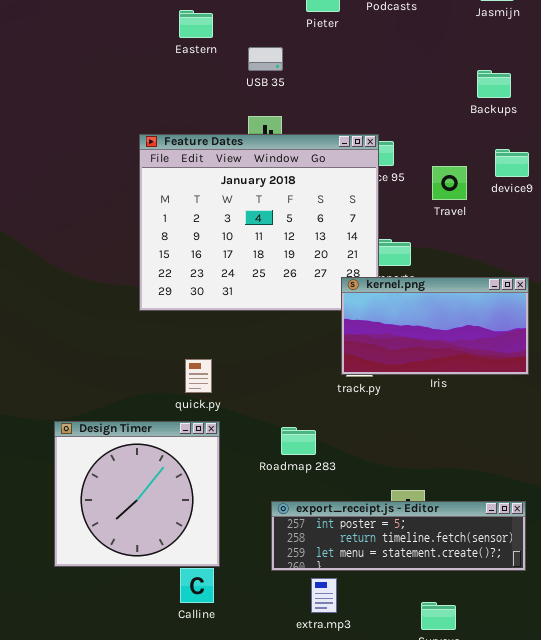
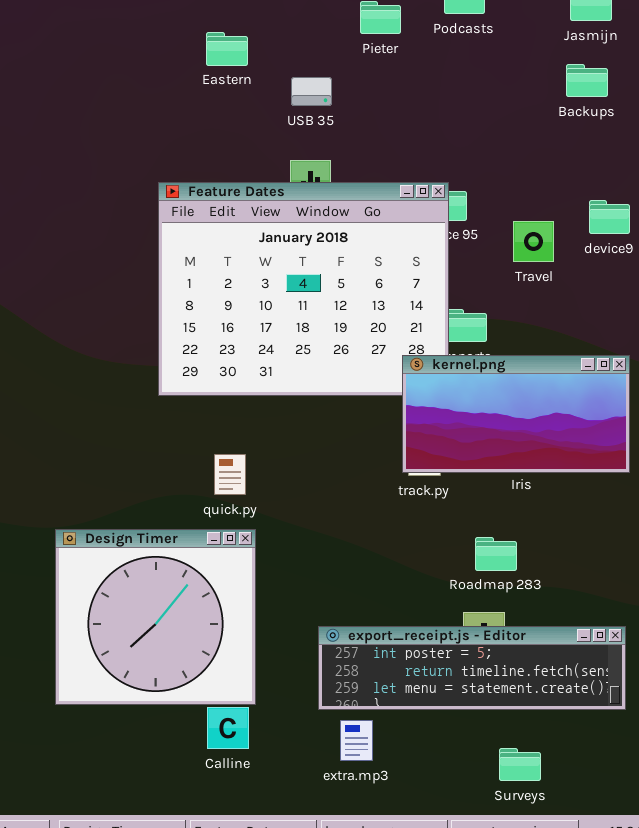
Backups: [477,70,511,98] -> [566,64,608,97], moved
Roadmap 283: [281,427,316,455] -> [475,537,517,571], moved
extra.mp3: [311,578,337,613] -> [340,720,373,761], moved

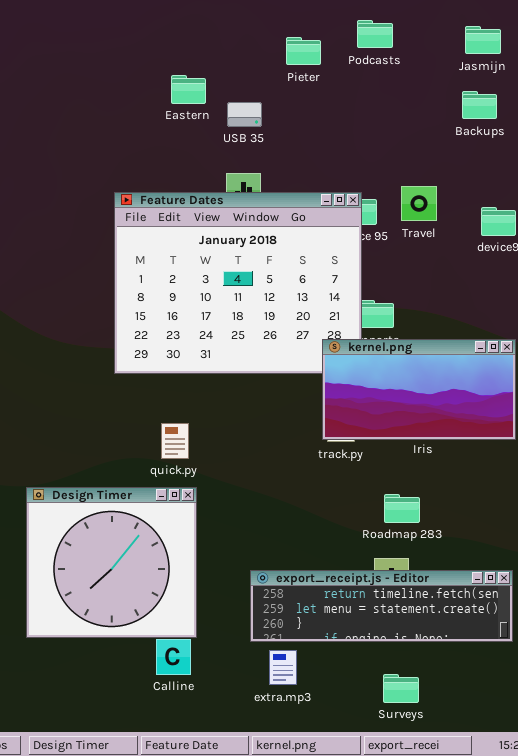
Eastern: [206,32,248,66] -> [171,75,206,104], moved
Travel: [513,221,554,262] -> [401,186,437,221], moved
export_receipt.js - Editor: [318,626,626,710] -> [250,570,513,642], scrolled down 1 row
Surveys: [499,748,541,781] -> [383,674,419,703], moved

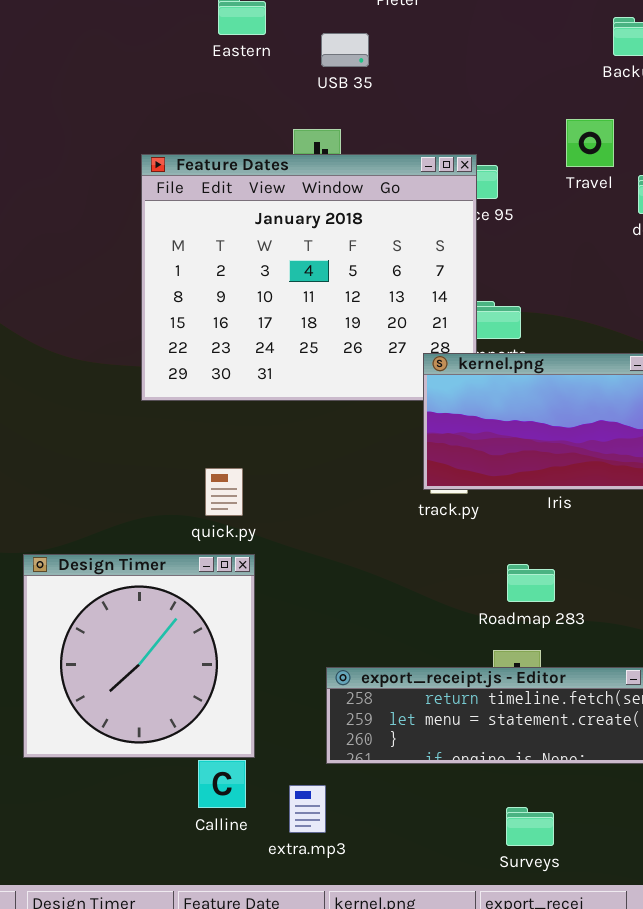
USB 35: [227,102,262,127] -> [321,33,369,67], moved
Travel: [401,186,437,221] -> [566,119,614,167], moved
extra.mp3: [269,650,297,685] -> [289,785,326,833], moved

